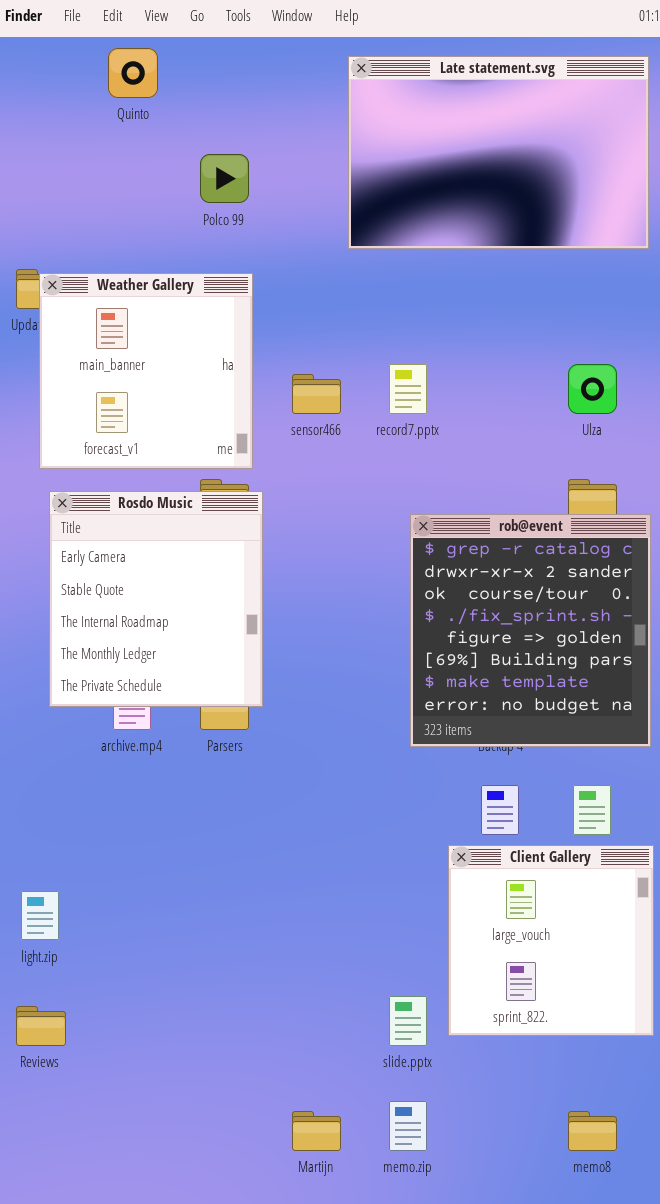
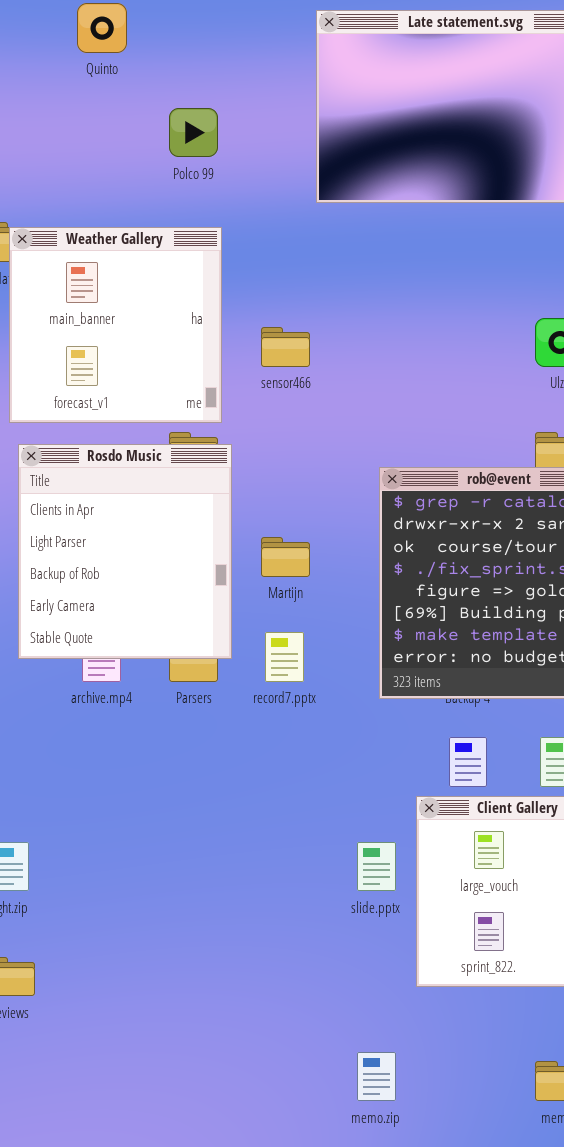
record7.pptx: [389,364,427,414] -> [265,632,304,682], moved
Rosdo Music: [49,491,263,707] -> [18,444,232,659], scrolled up 3 rows
slide.pptx: [389,996,427,1046] -> [357,842,396,891], moved
Martijn: [292,1111,341,1151] -> [261,537,310,577], moved

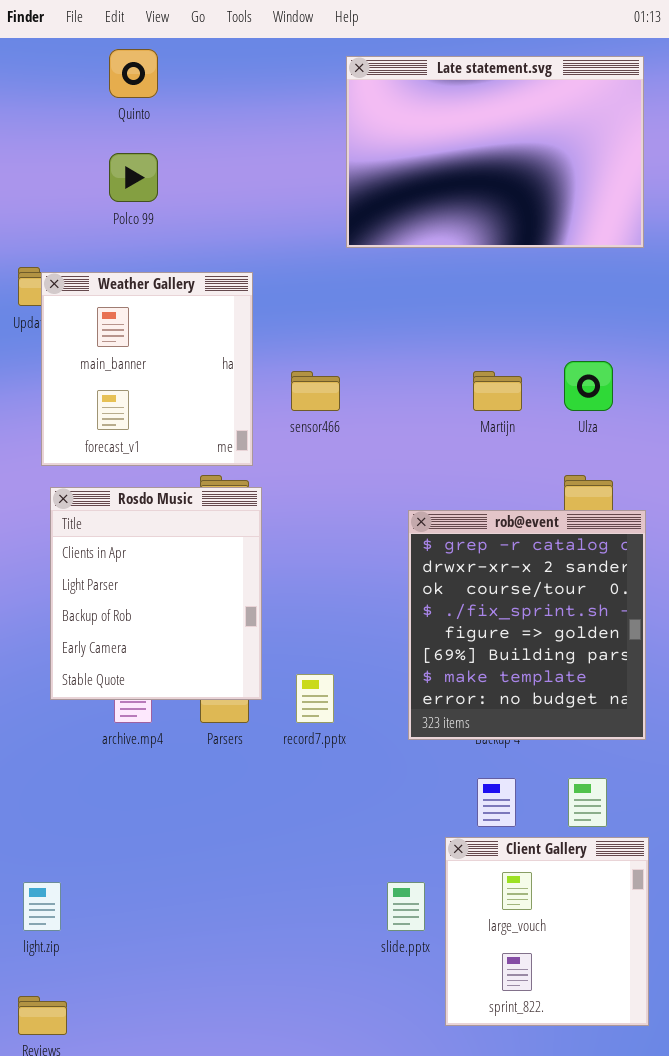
Polco 99: [169,108,218,157] -> [109,153,158,202], moved
Martijn: [261,537,310,577] -> [473,371,522,411], moved

